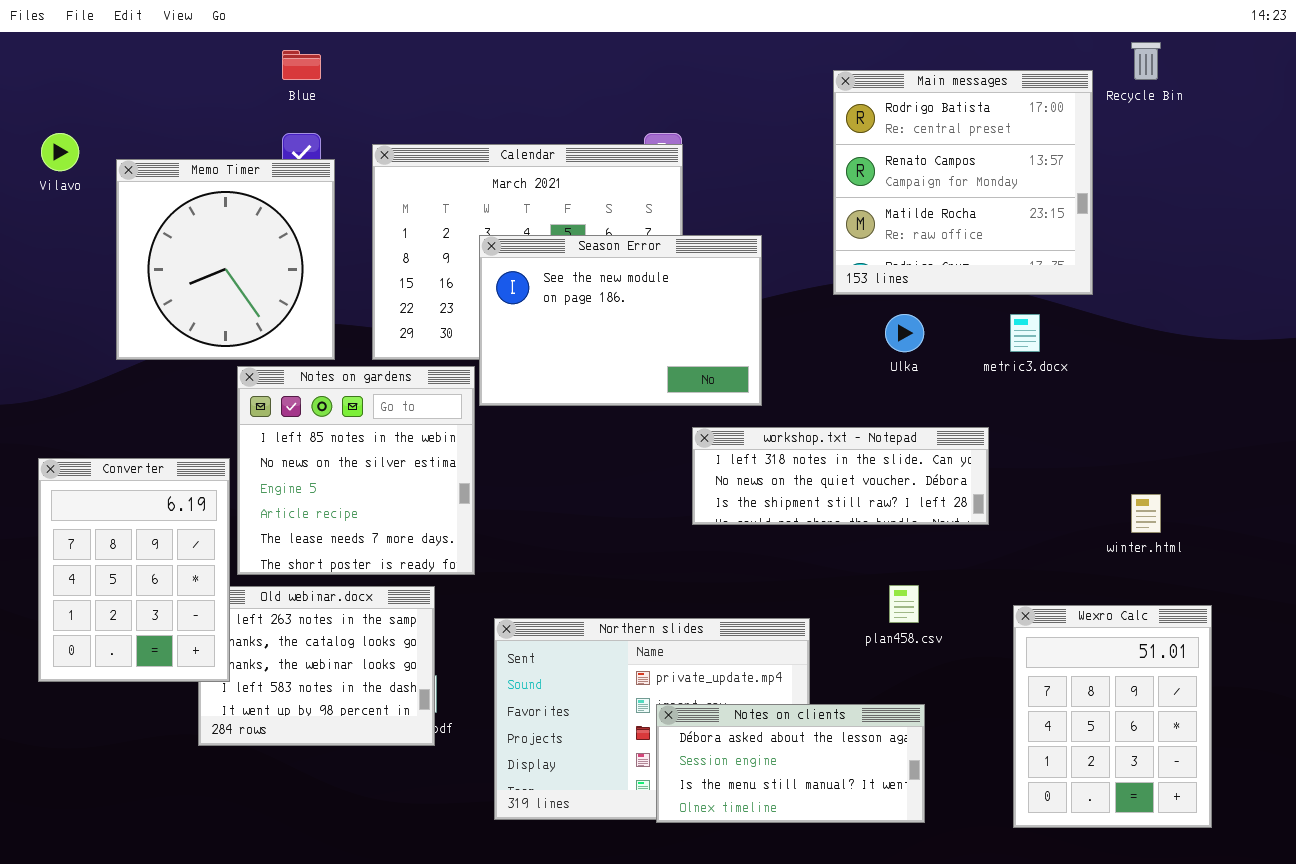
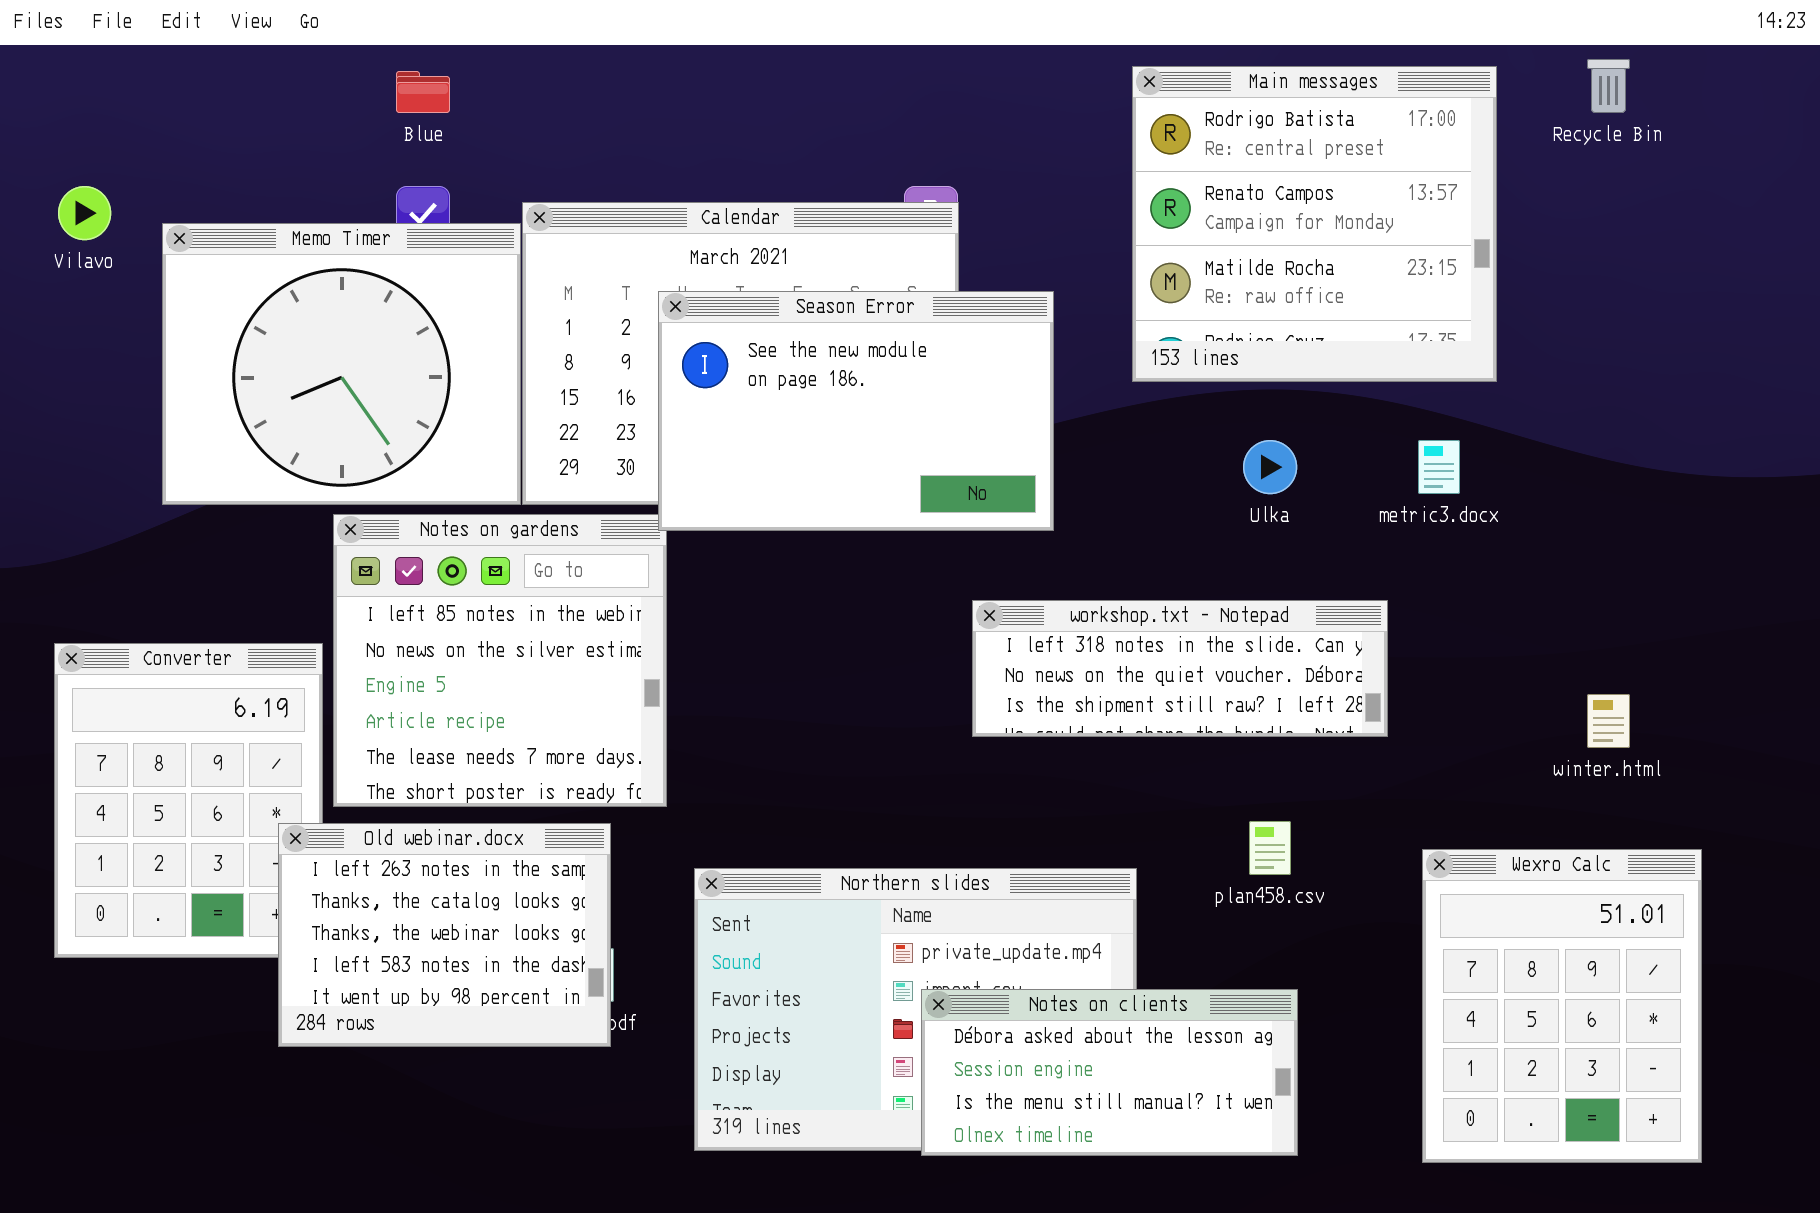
Main messages: [833,70,1093,295] -> [1132,66,1497,382], moved
Memo Timer: [116,159,335,360] -> [162,223,521,505], resized
Season Error: [479,235,762,406] -> [658,291,1054,531], moved
Old webinar.docx: [198,586,435,746] -> [278,823,611,1047], raised

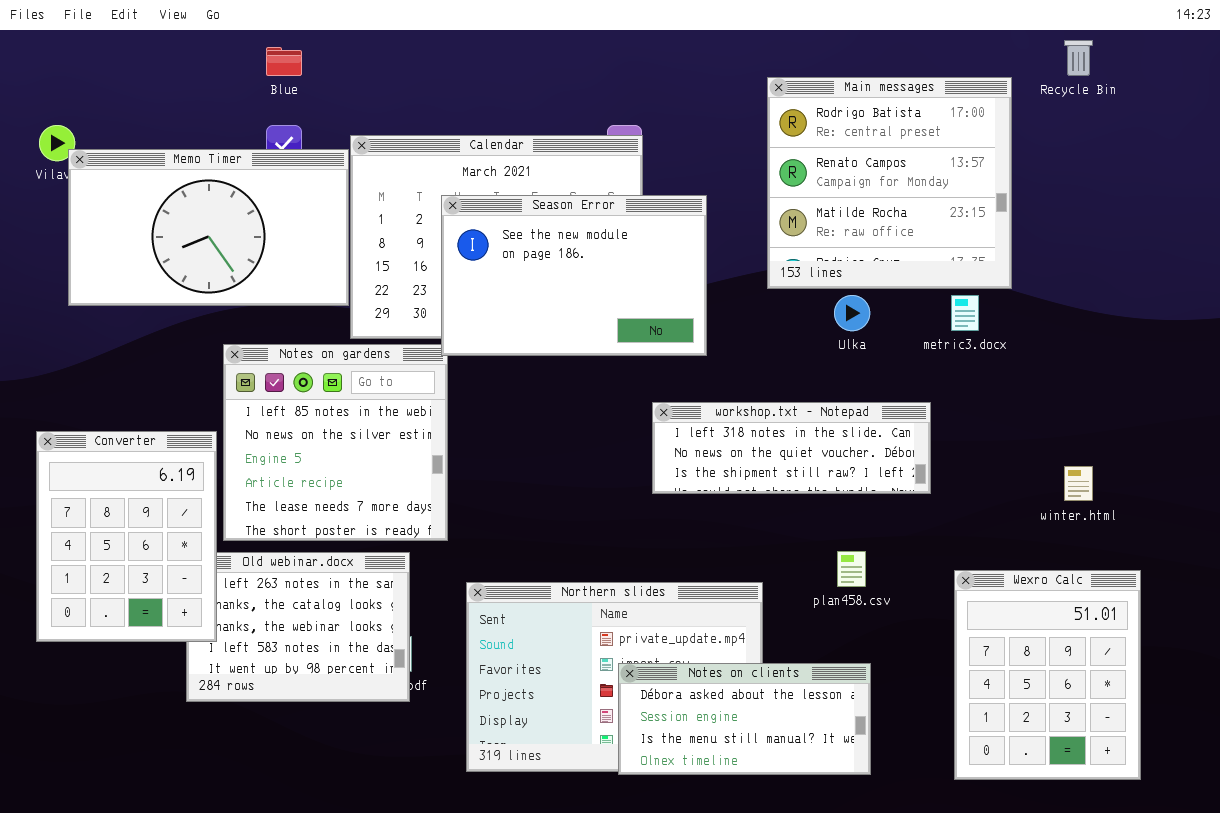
Main messages: [1132,66,1497,382] -> [767,77,1012,289], moved
Memo Timer: [162,223,521,505] -> [68,149,349,306], resized
Converter: [54,643,323,958] -> [36,431,217,642], raised

